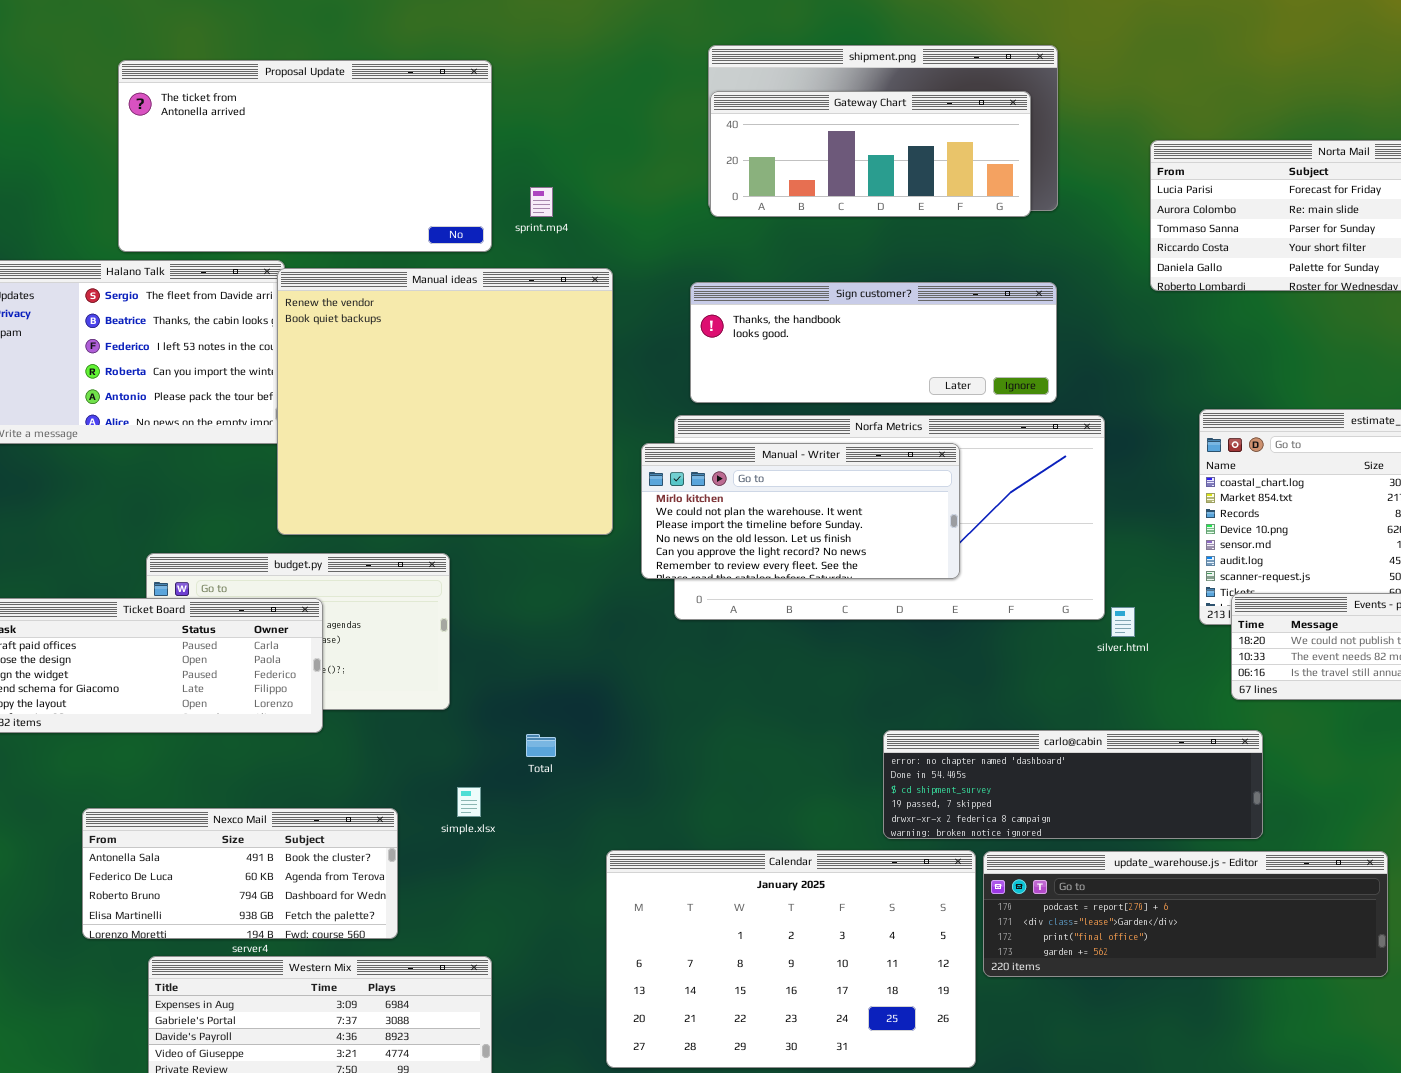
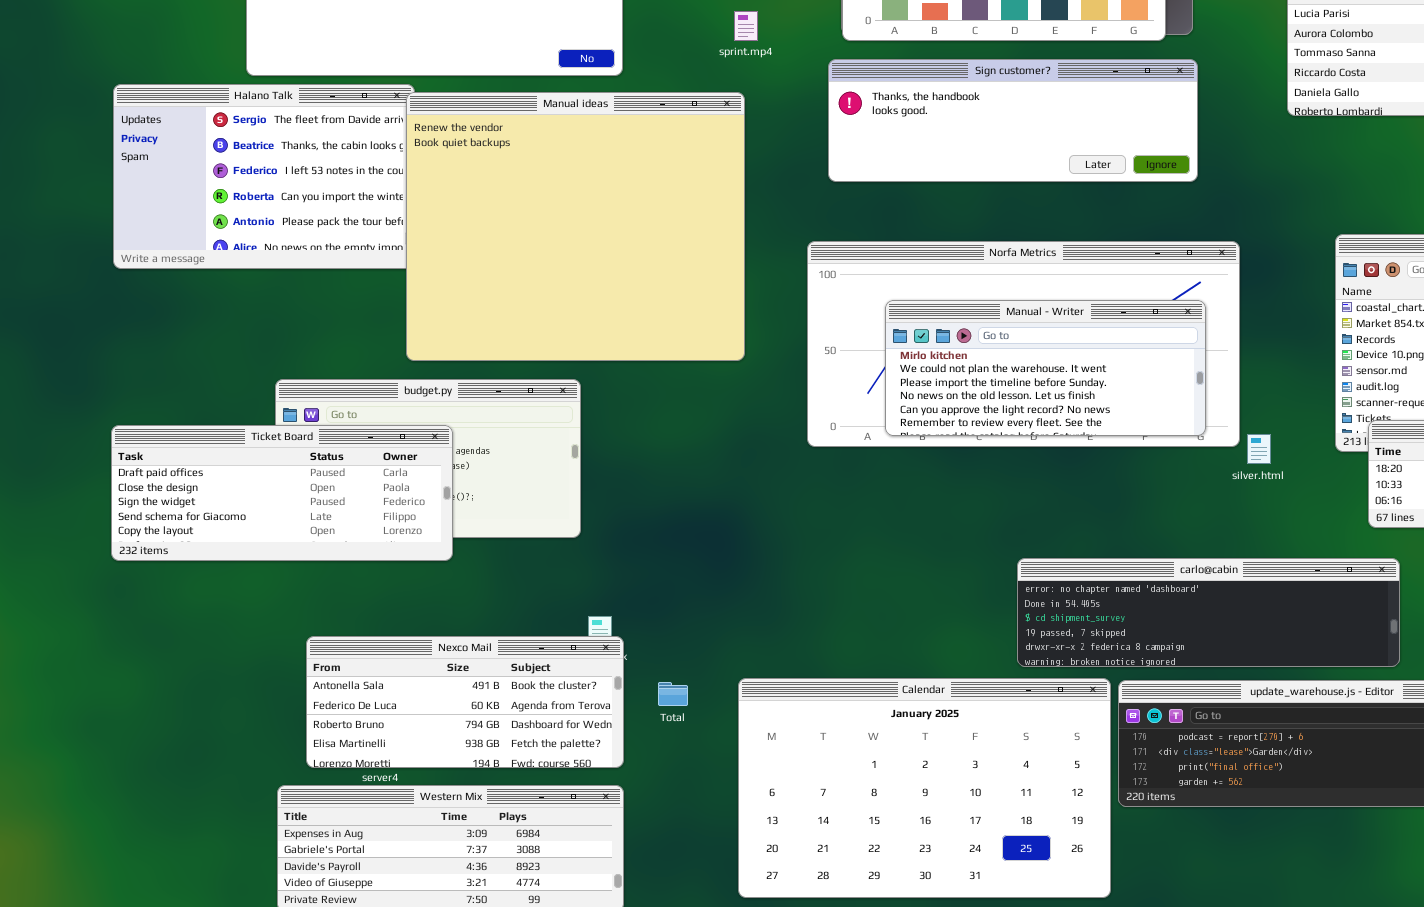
sprint.mp4: [530,187,553,217] -> [734,11,758,41], moved
Sign customer?: [690,282,1057,403] -> [828,59,1198,182], moved
Manual - Writer: [641,443,960,579] -> [885,300,1206,436], moved
Total: [526,734,556,757] -> [658,682,688,706], moved
Nexco Mail: [82,808,398,939] -> [306,636,624,768], moved

